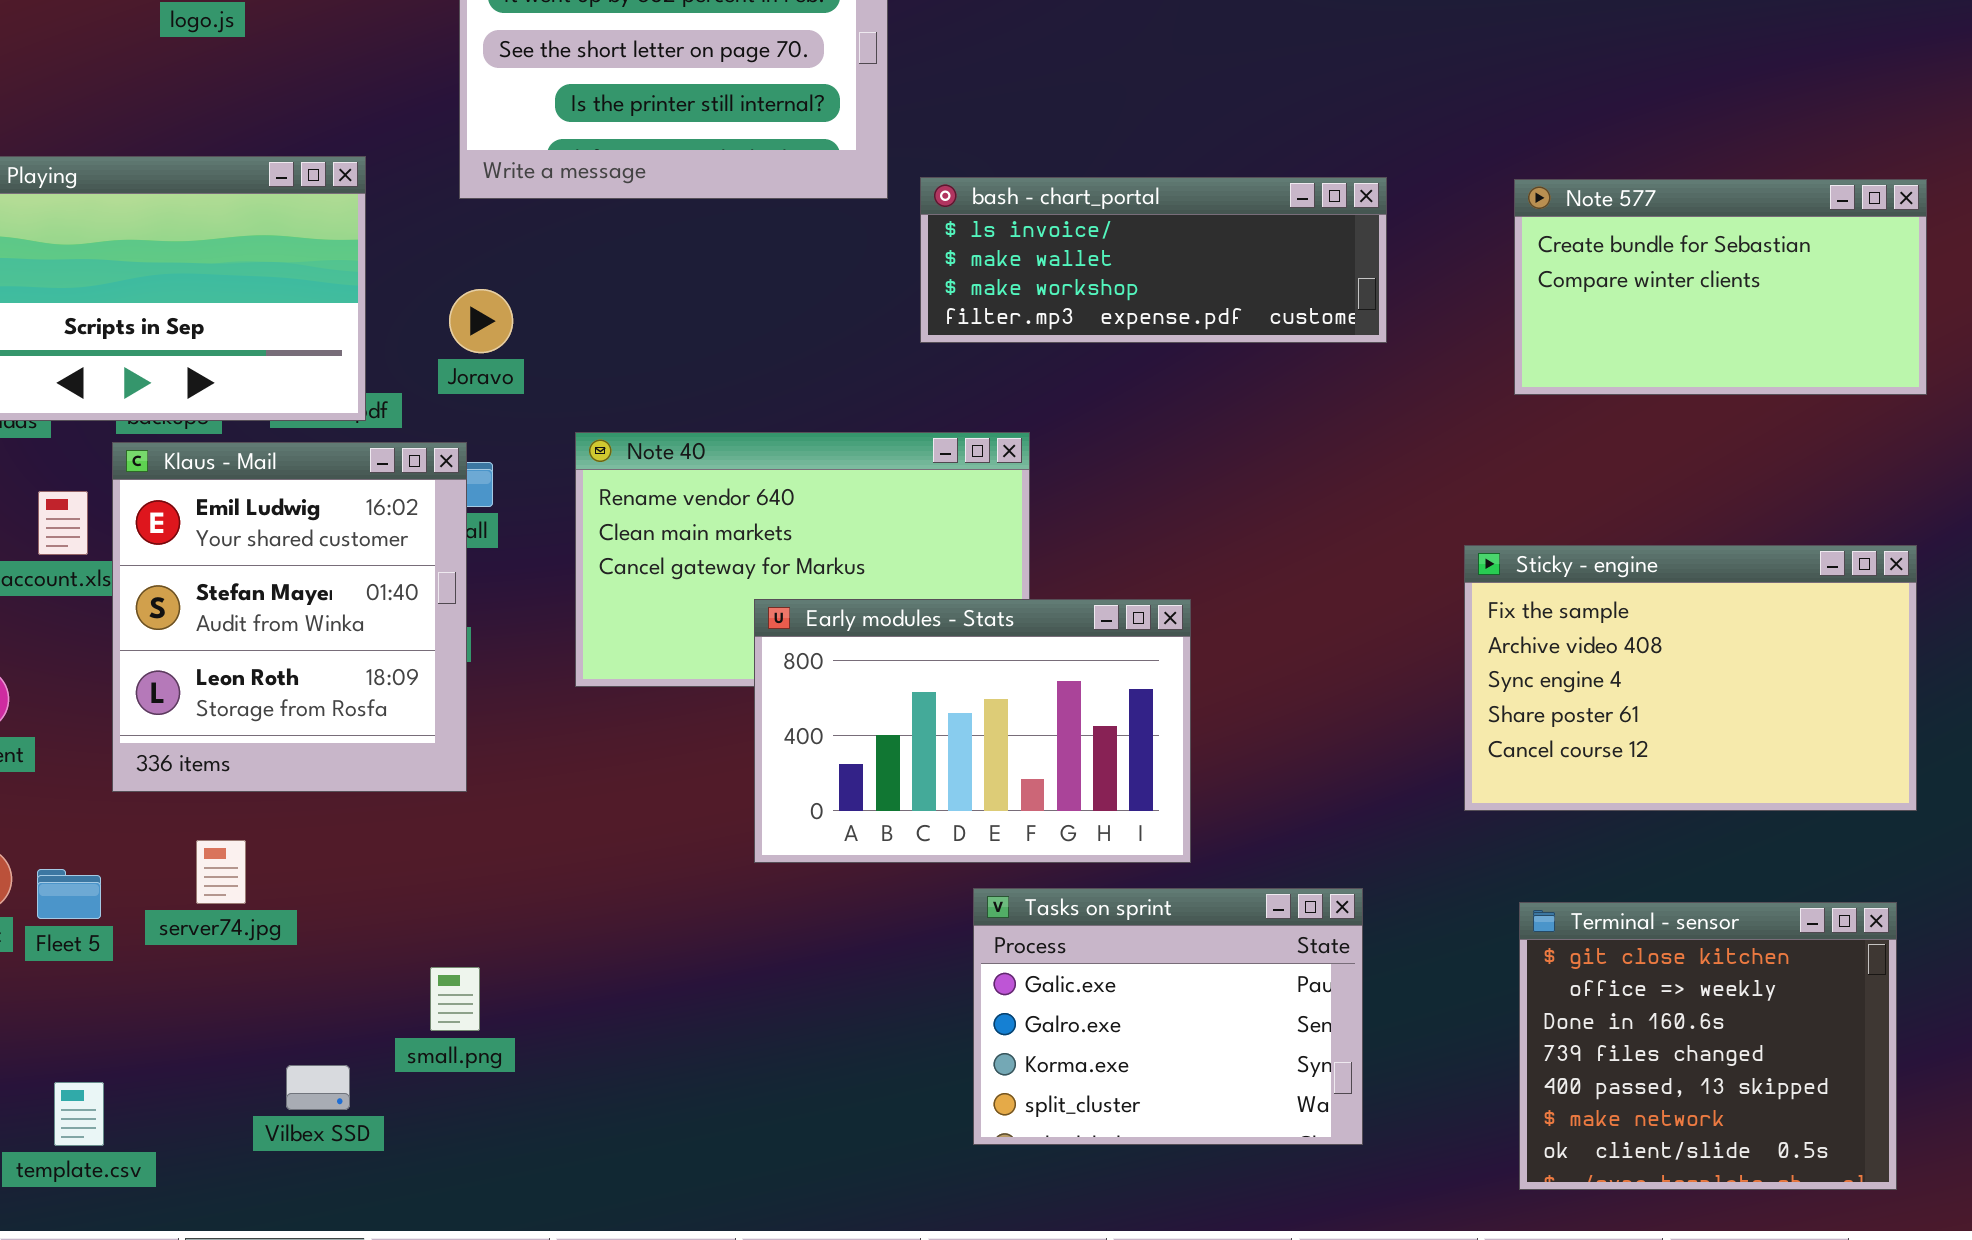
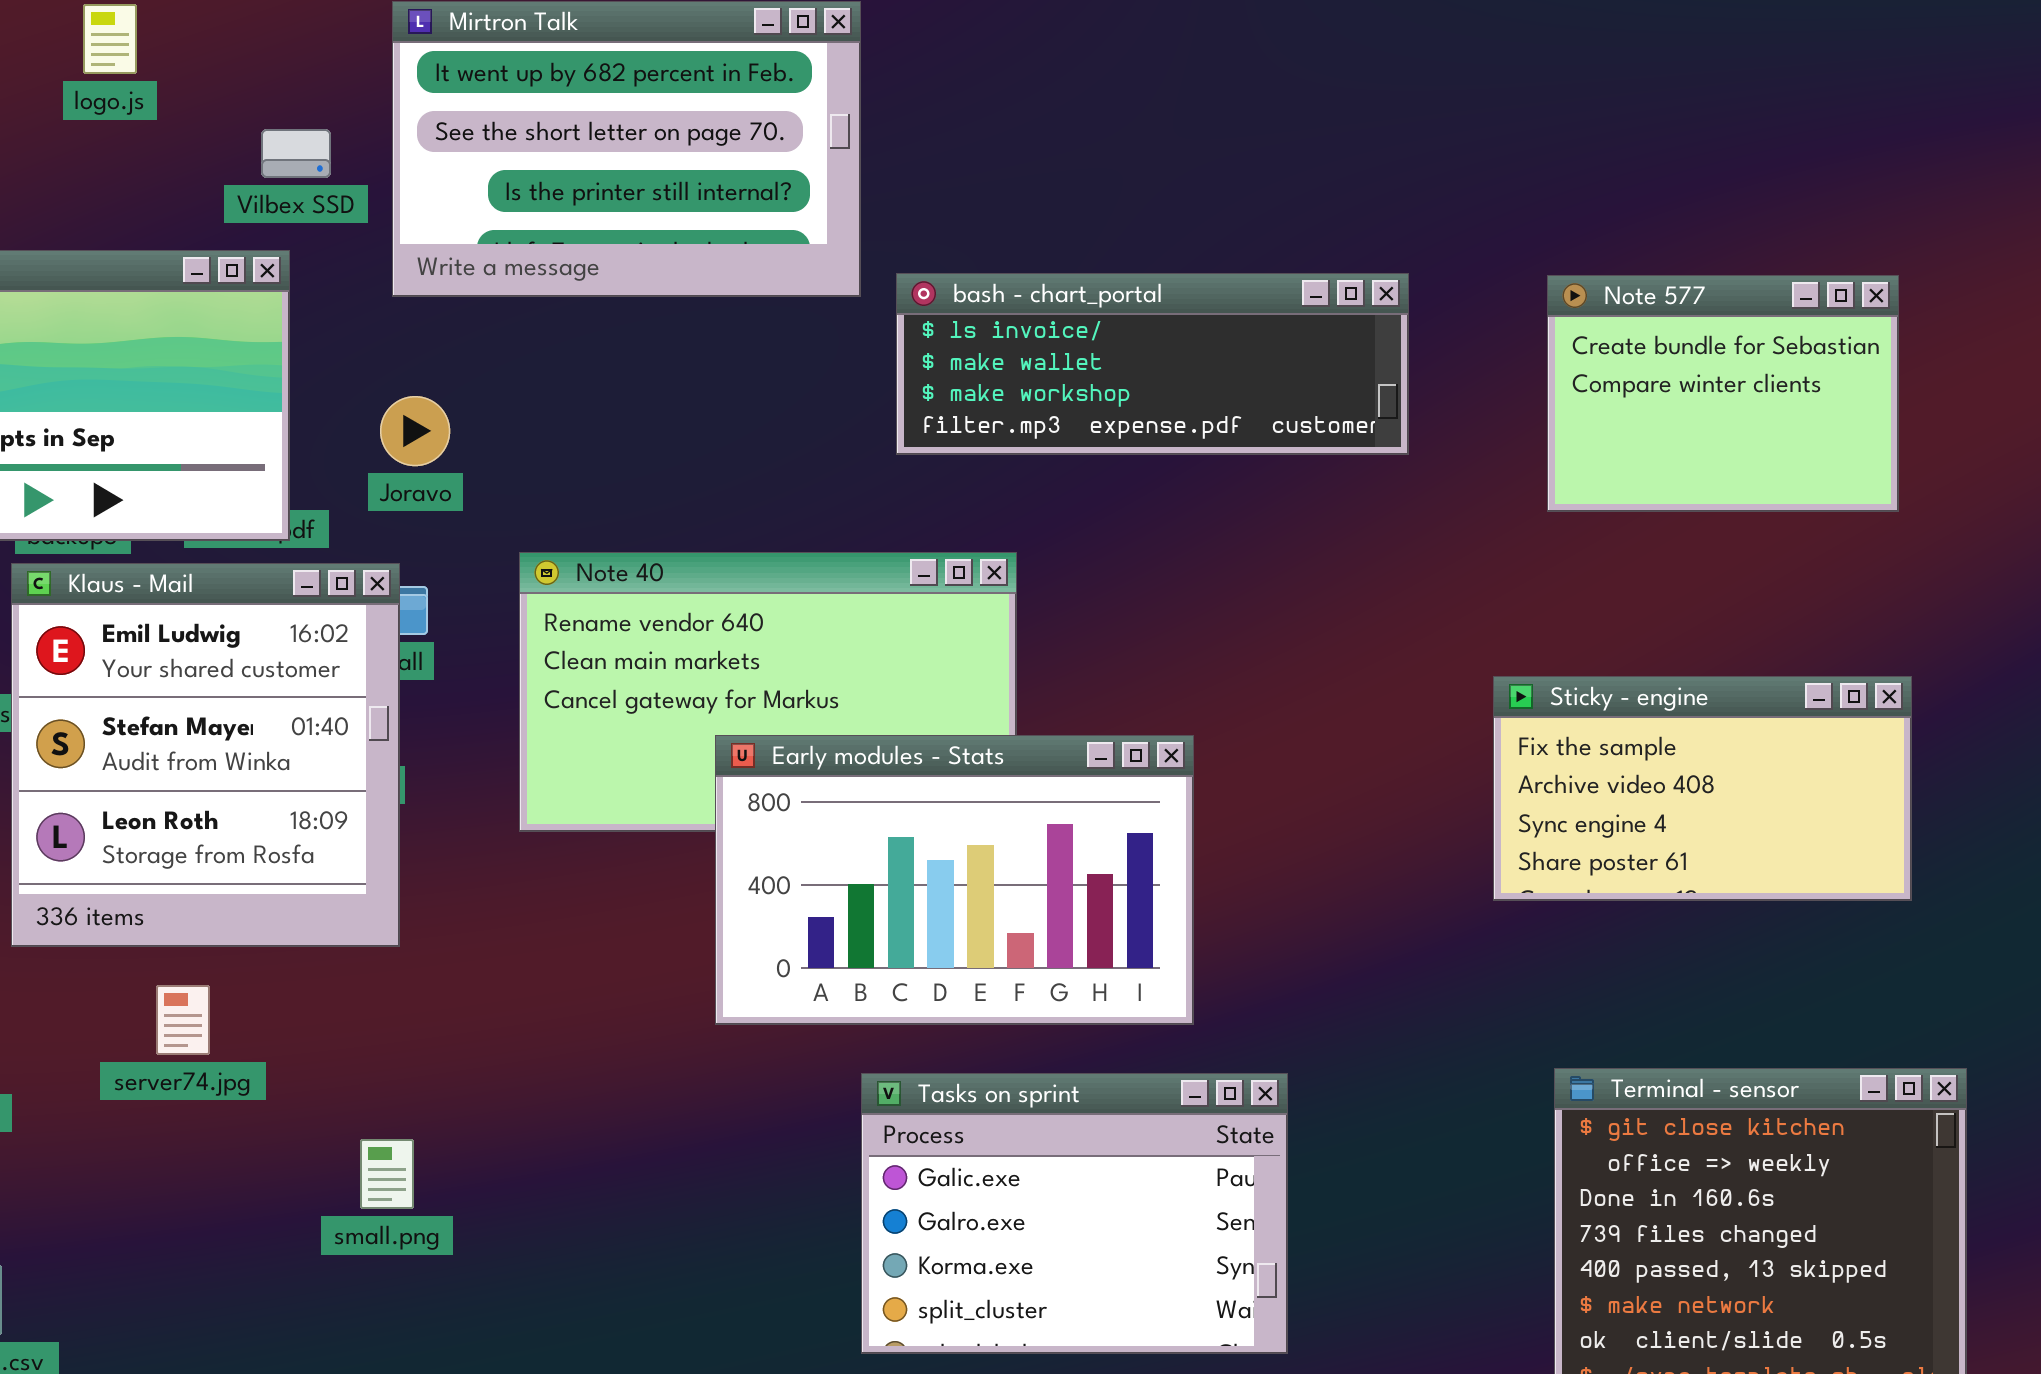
Note 577: [1514,179,1927,395] -> [1547,275,1899,512], resized
Sticky - engine: [1464,545,1917,811] -> [1493,676,1912,901], resized
server74.jpg: [196,840,246,904] -> [156,985,210,1055], moved
Tasks on sprint: [973,888,1363,1145] -> [861,1073,1288,1354], moved
Vilbex SSD: [286,1065,350,1110] -> [261,129,331,178], moved

